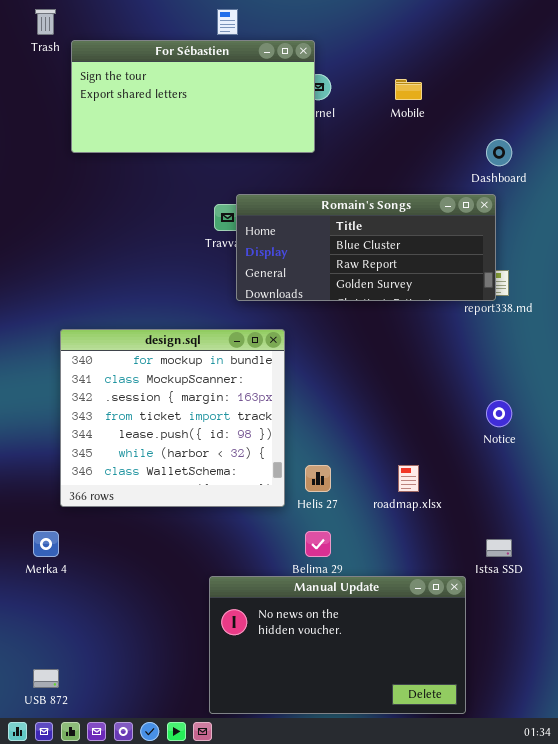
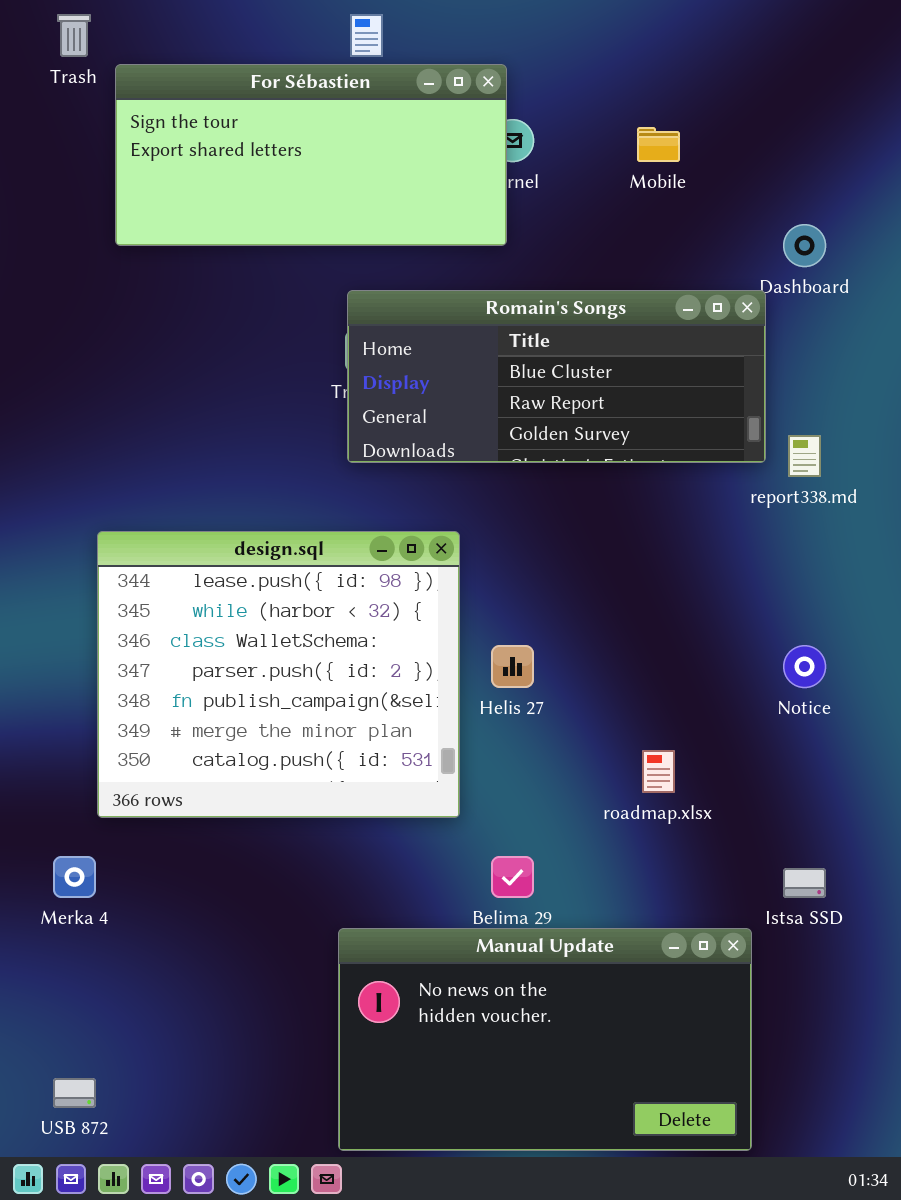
Romain's Songs: [236,194,496,301] -> [347,290,766,463], moved
design.sql: [60,329,285,507] -> [97,531,460,818], scrolled down 4 rows
Helis 27: [305,465,331,492] -> [491,645,534,688], moved

